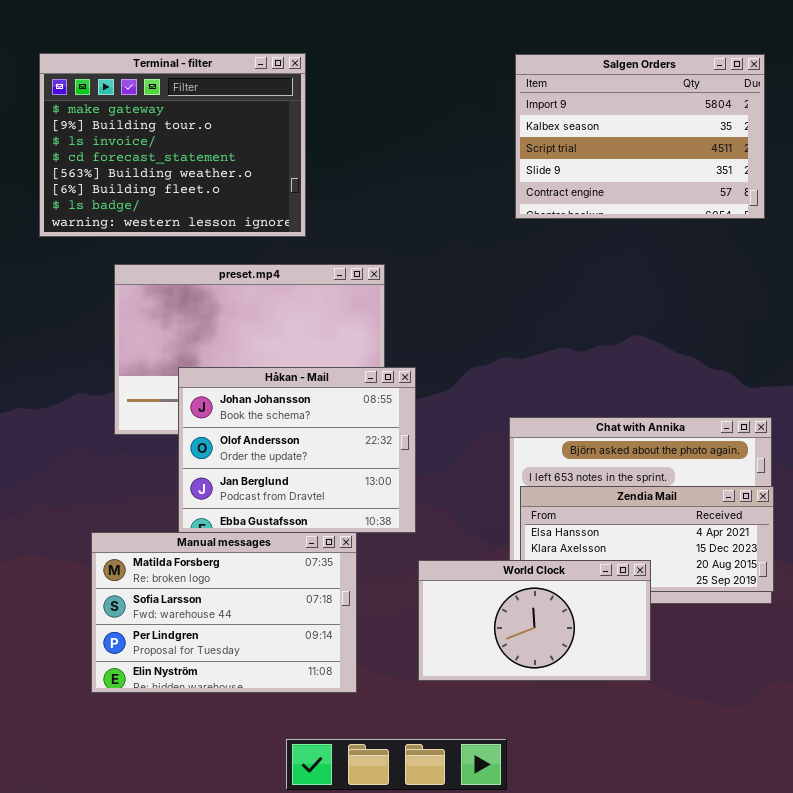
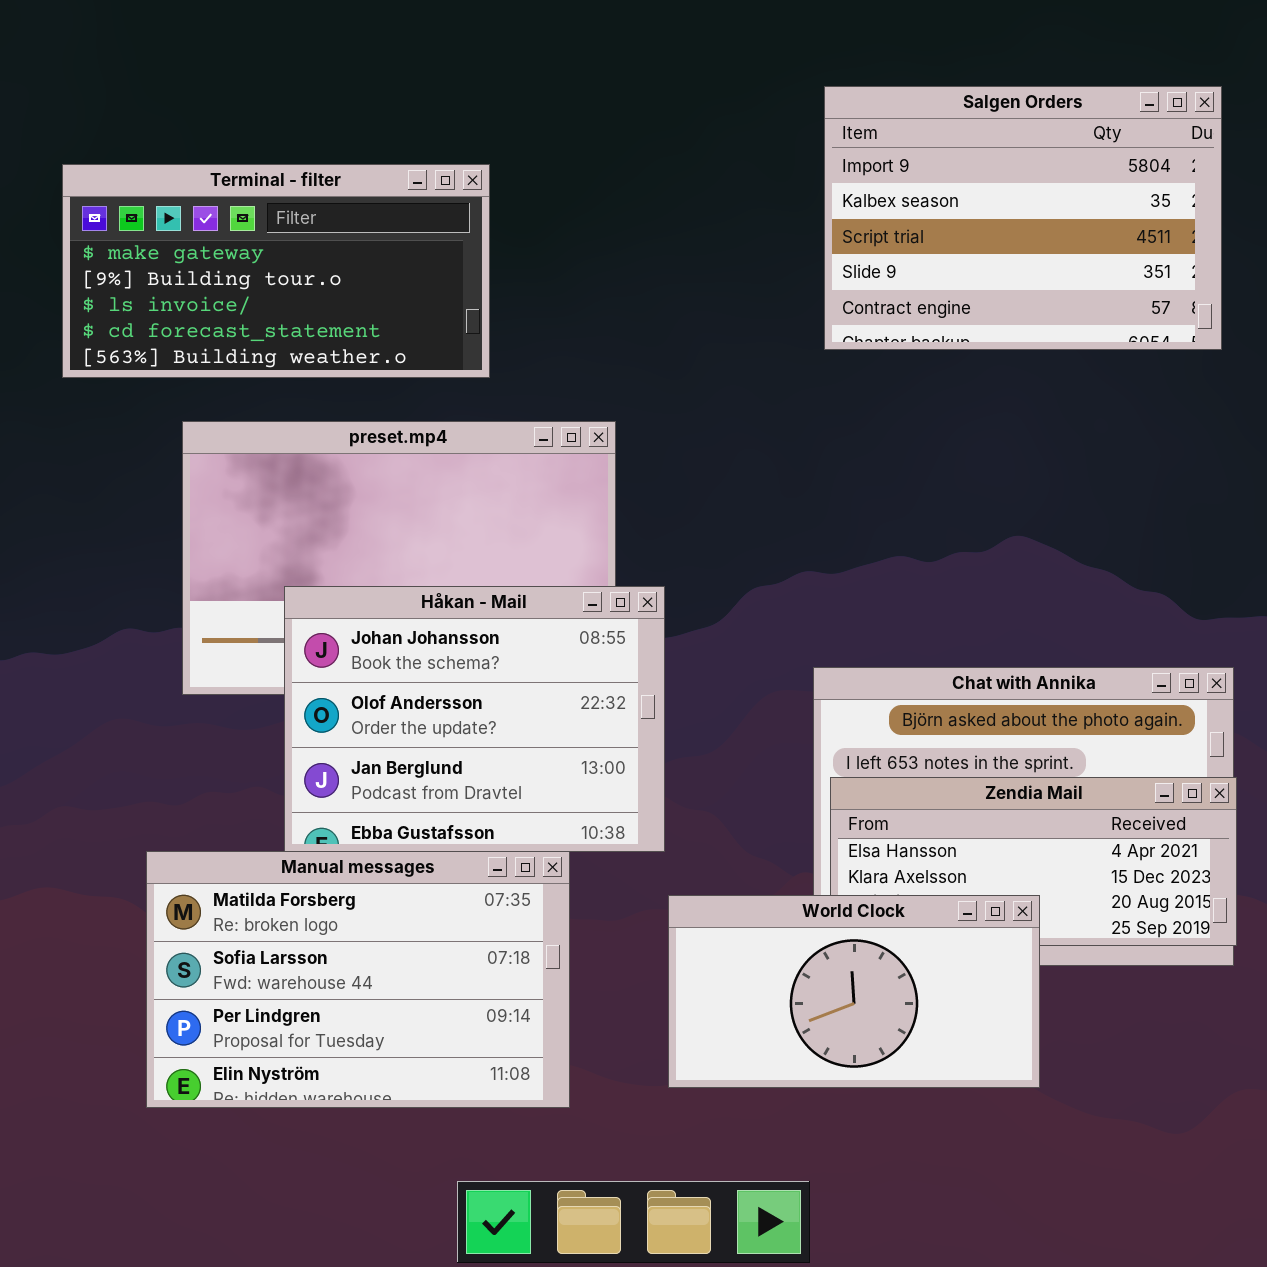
Terminal - filter: [39,53,306,237] -> [62,164,490,378], resized

